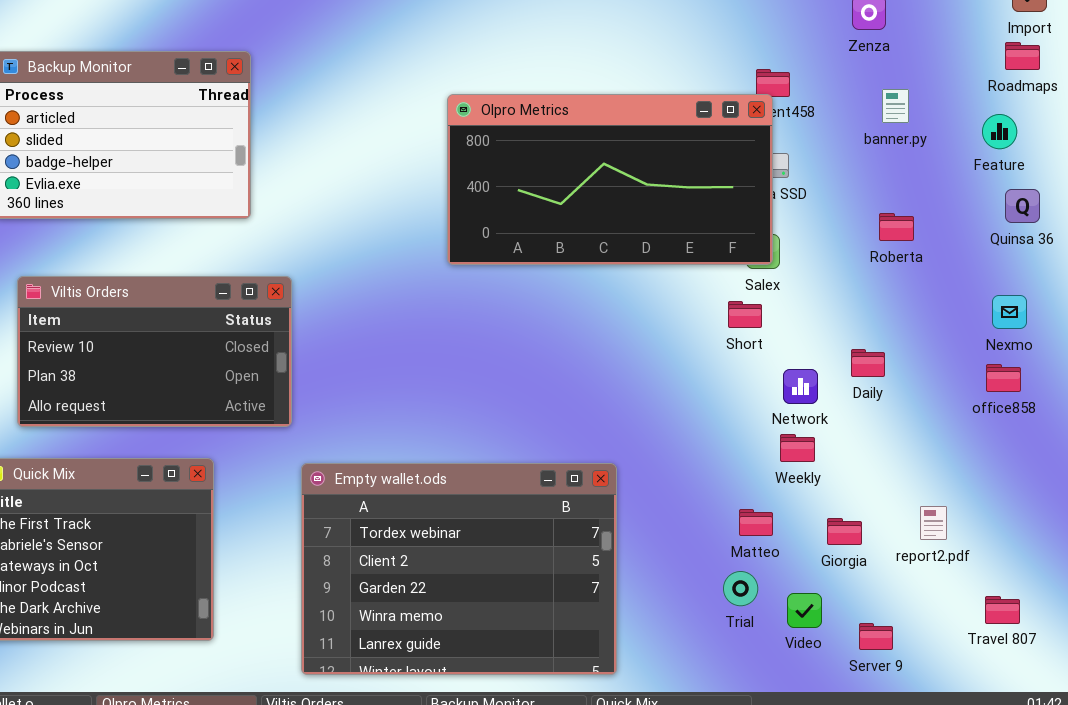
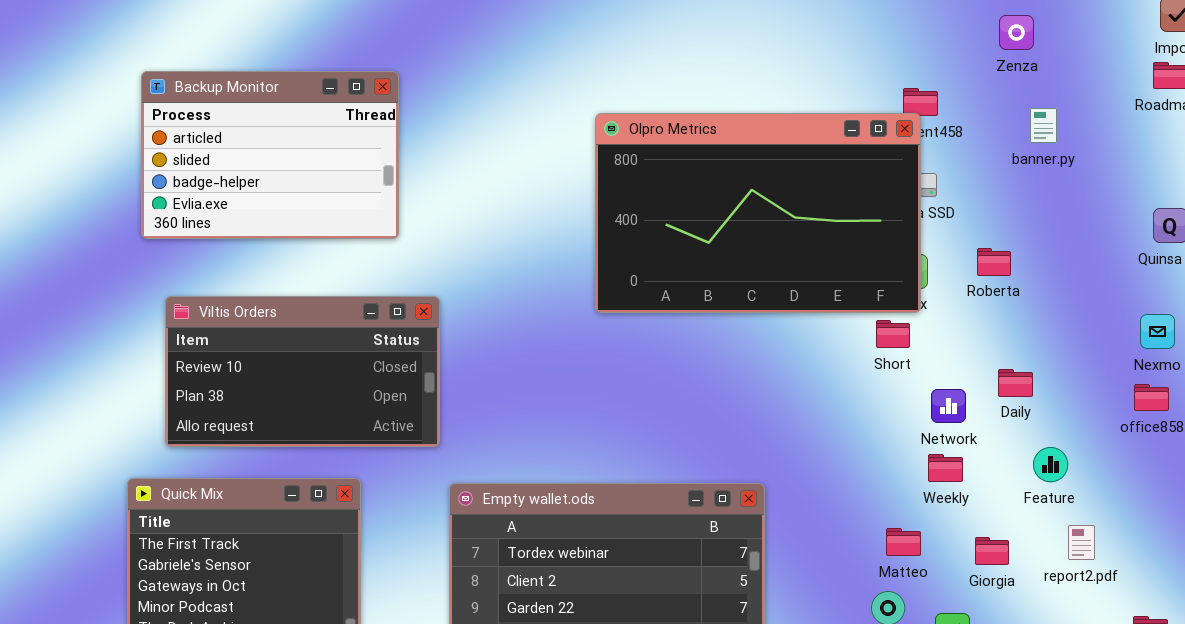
Olpro Metrics: [447,94,773,265] -> [595,113,921,313], resized
Feature: [982,114,1017,149] -> [1033,447,1068,482], moved
Roberta: [879,213,914,241] -> [977,248,1011,276], moved

